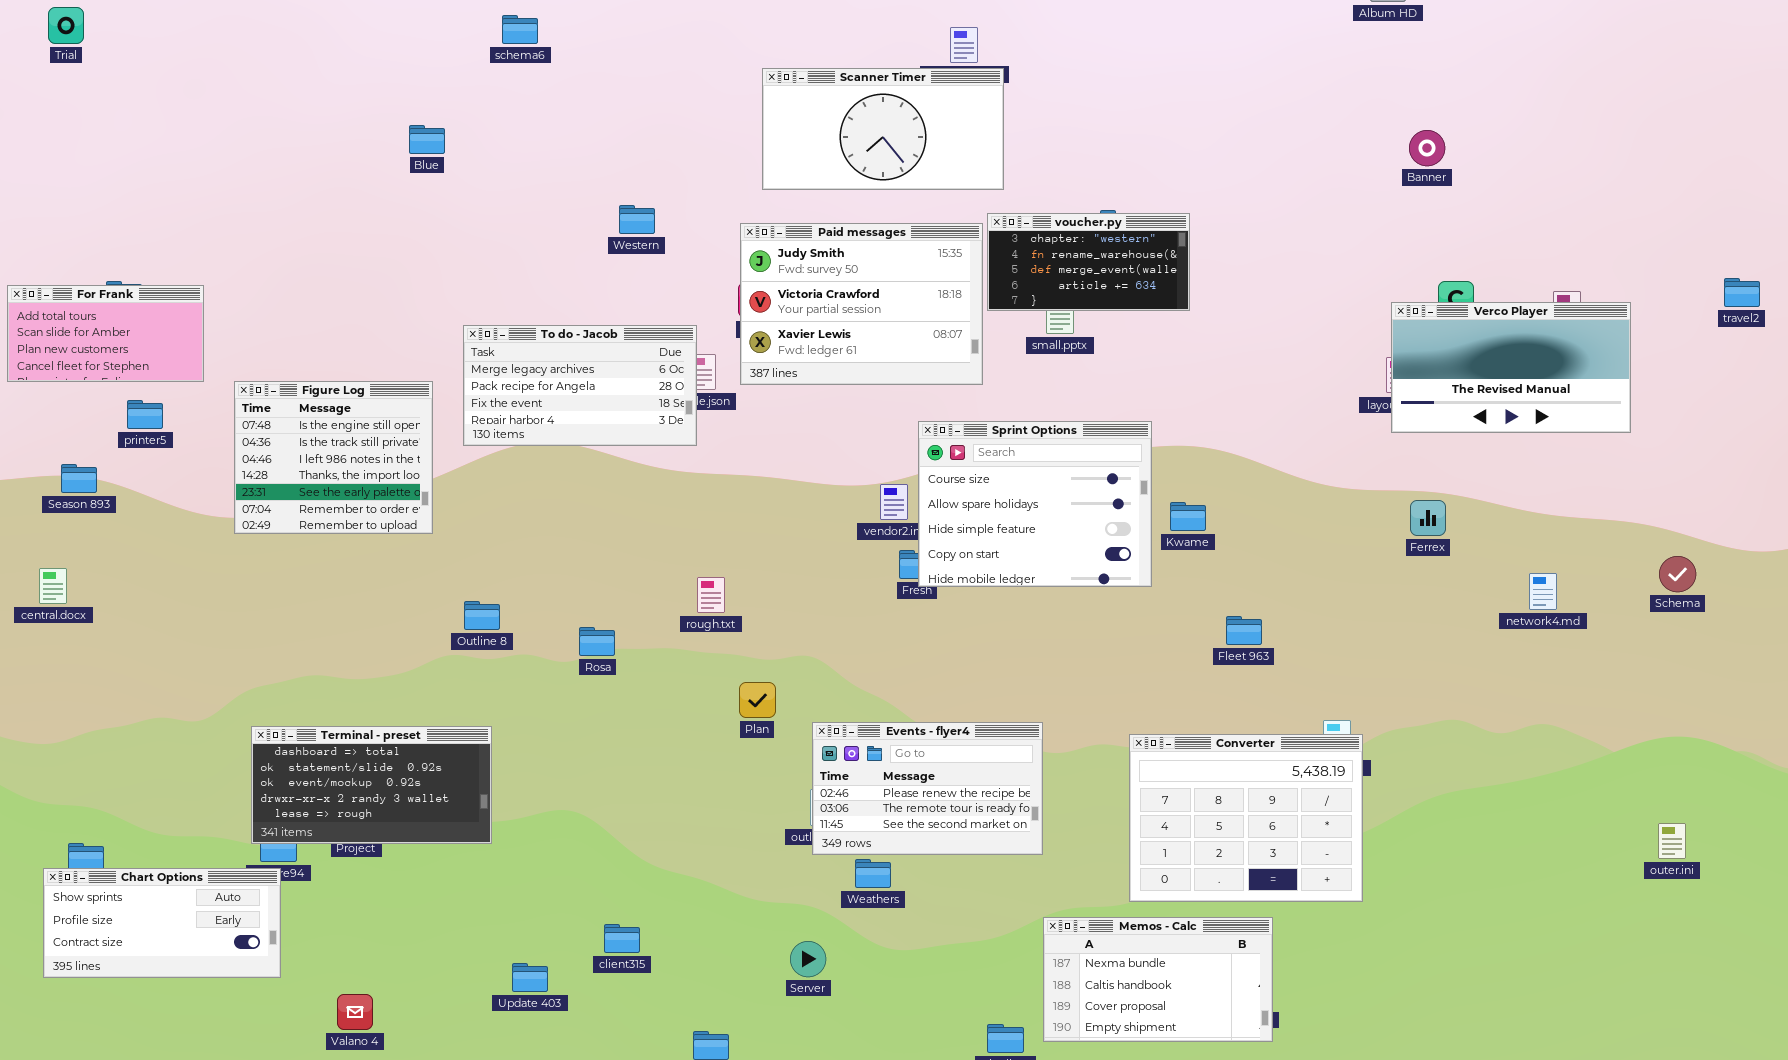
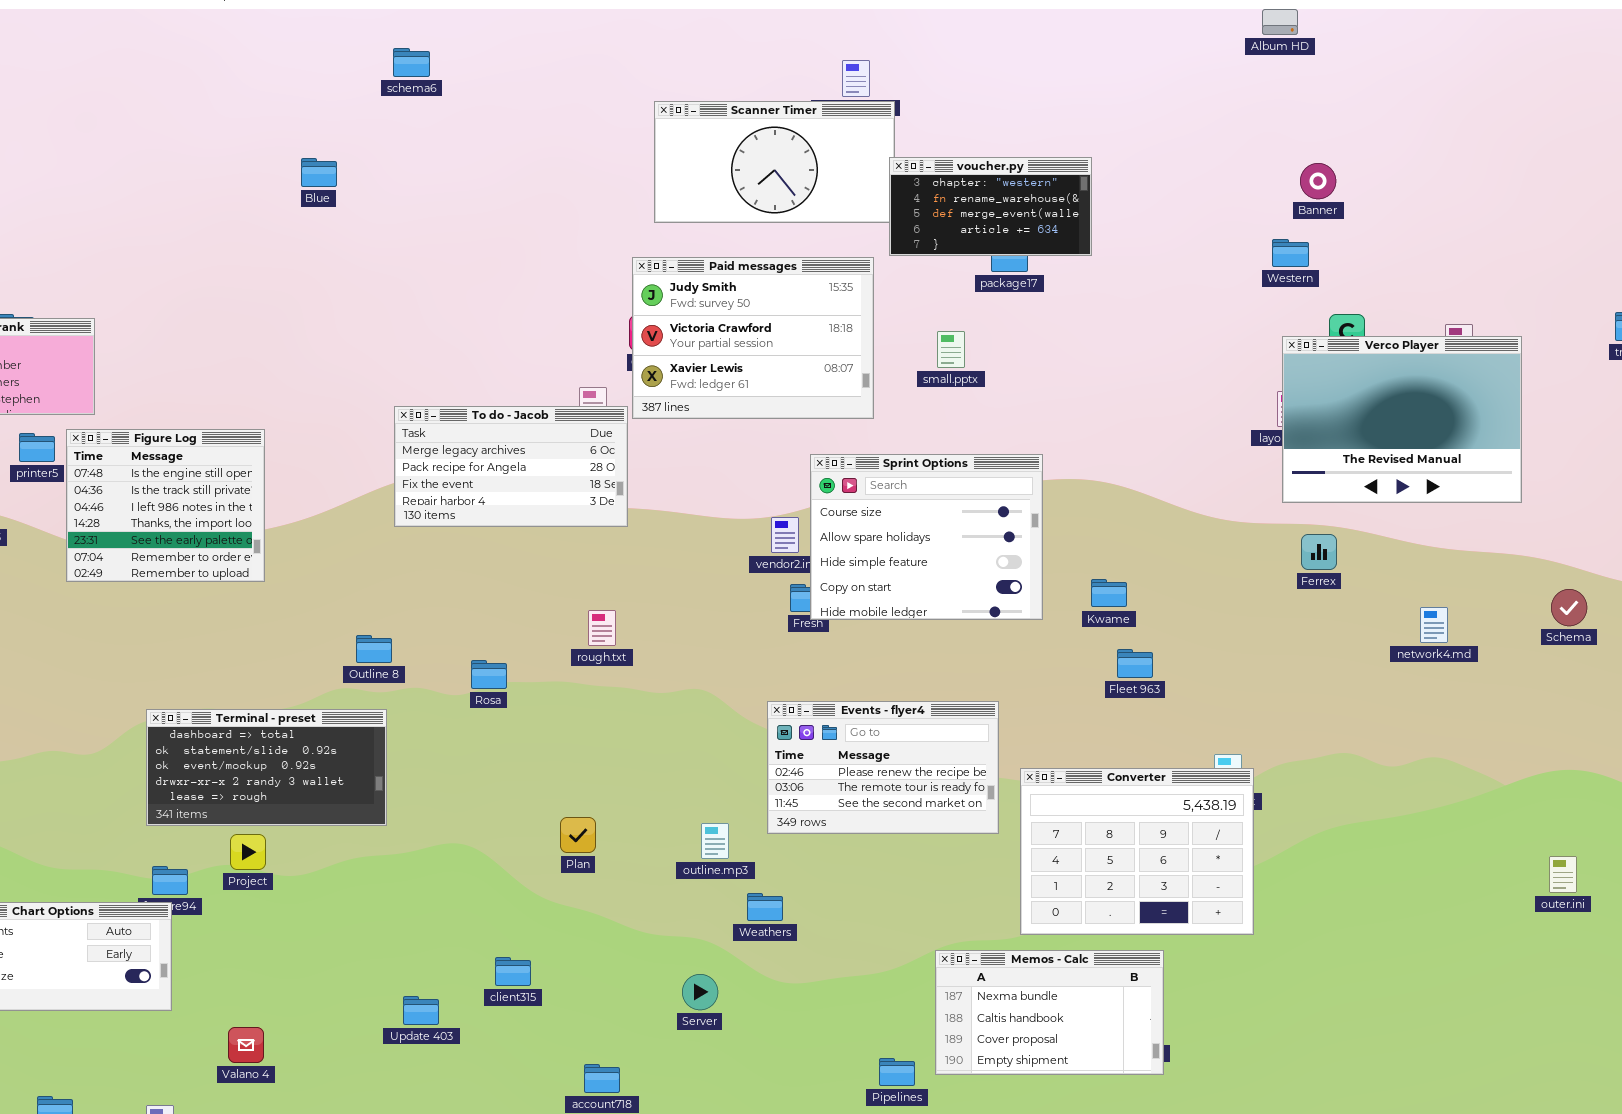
Western: [619,205,655,234] -> [1272,239,1309,267], moved
voucher.py: [987,213,1190,311] -> [889,157,1092,256], moved
Verco Player: [1391,302,1631,433] -> [1282,336,1522,503], resized
To do - Jacob: [463,325,697,446] -> [394,406,628,527], moved
Figure Log: [234,381,433,534] -> [66,429,265,582], moved
Kwame: [1170,502,1206,531] -> [1091,579,1127,607], moved
Plan: [739,682,776,718] -> [560,817,596,853], moved
Events - flyer4: [812,722,1043,855] -> [767,701,999,834], moved
Terminal - preset: [251,726,492,844] -> [146,709,387,826], moved

